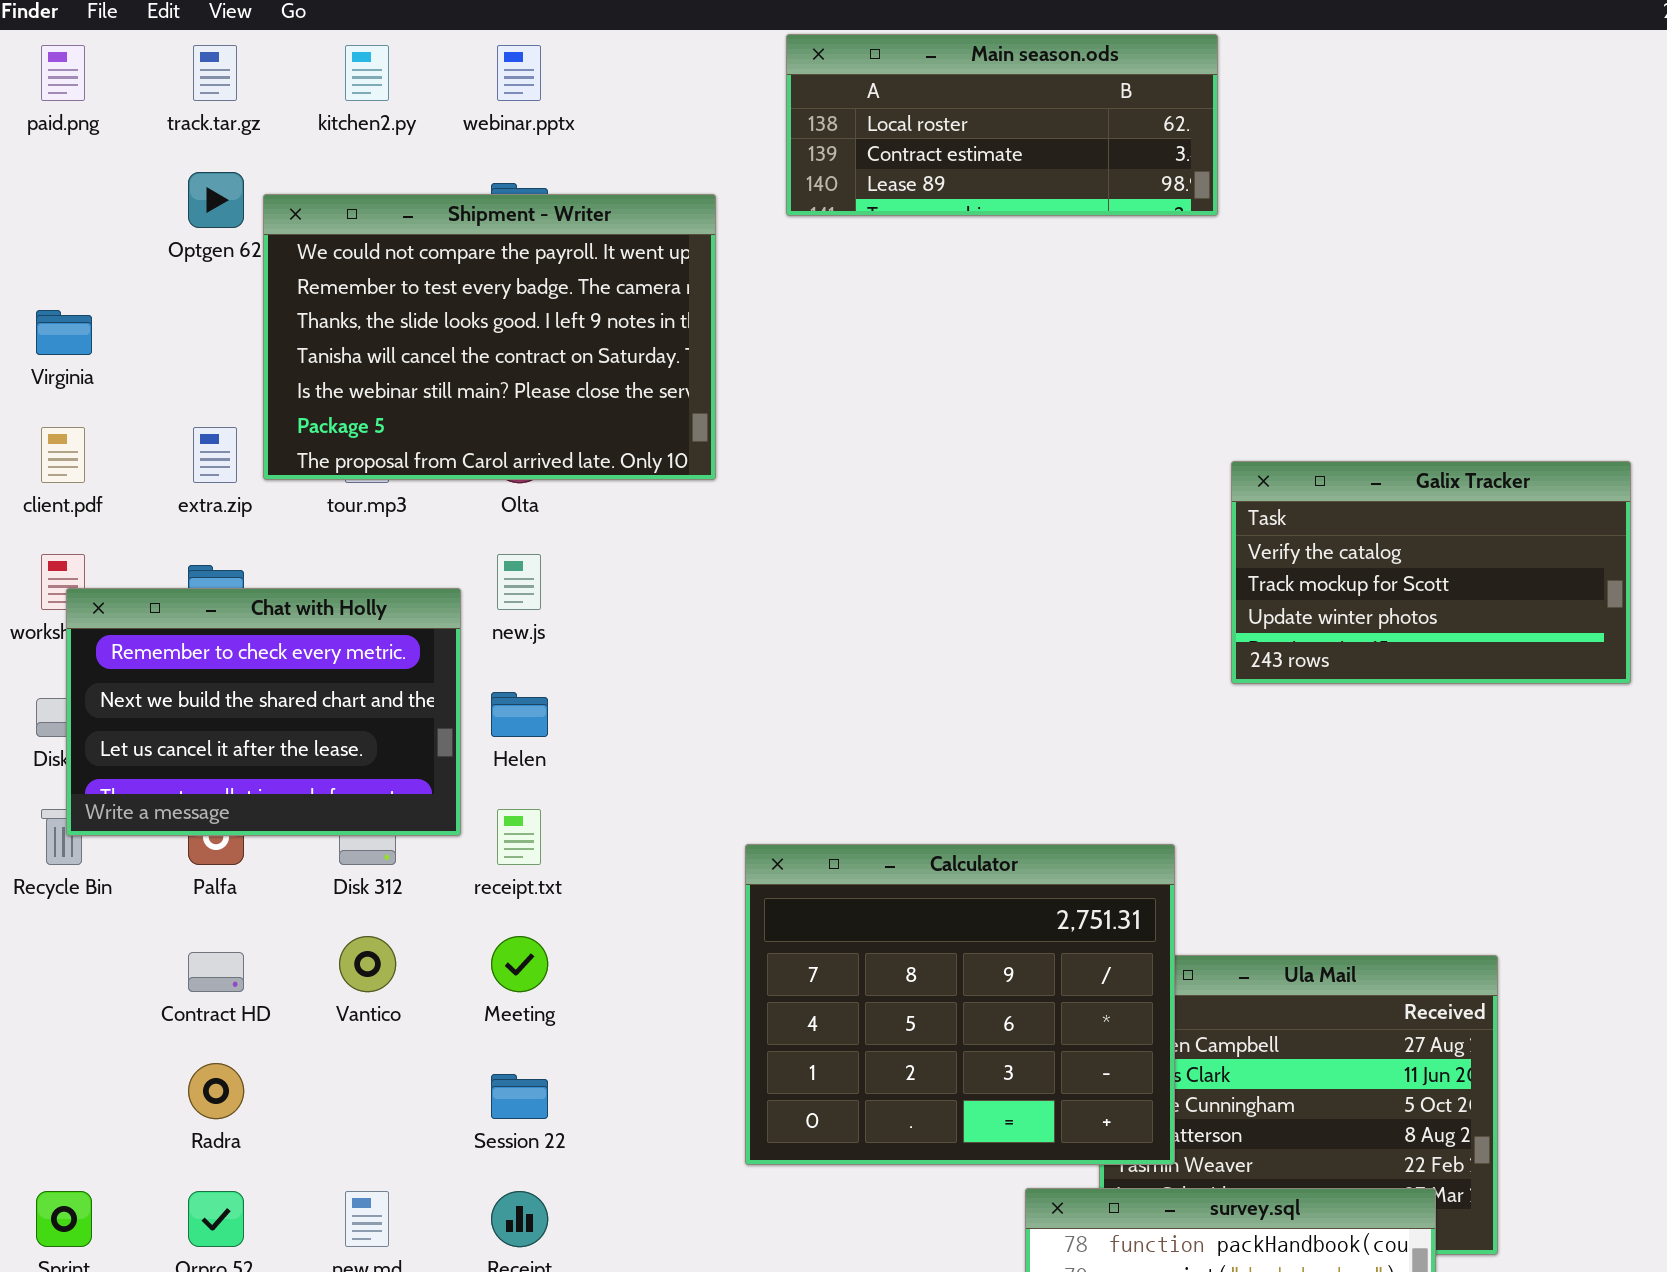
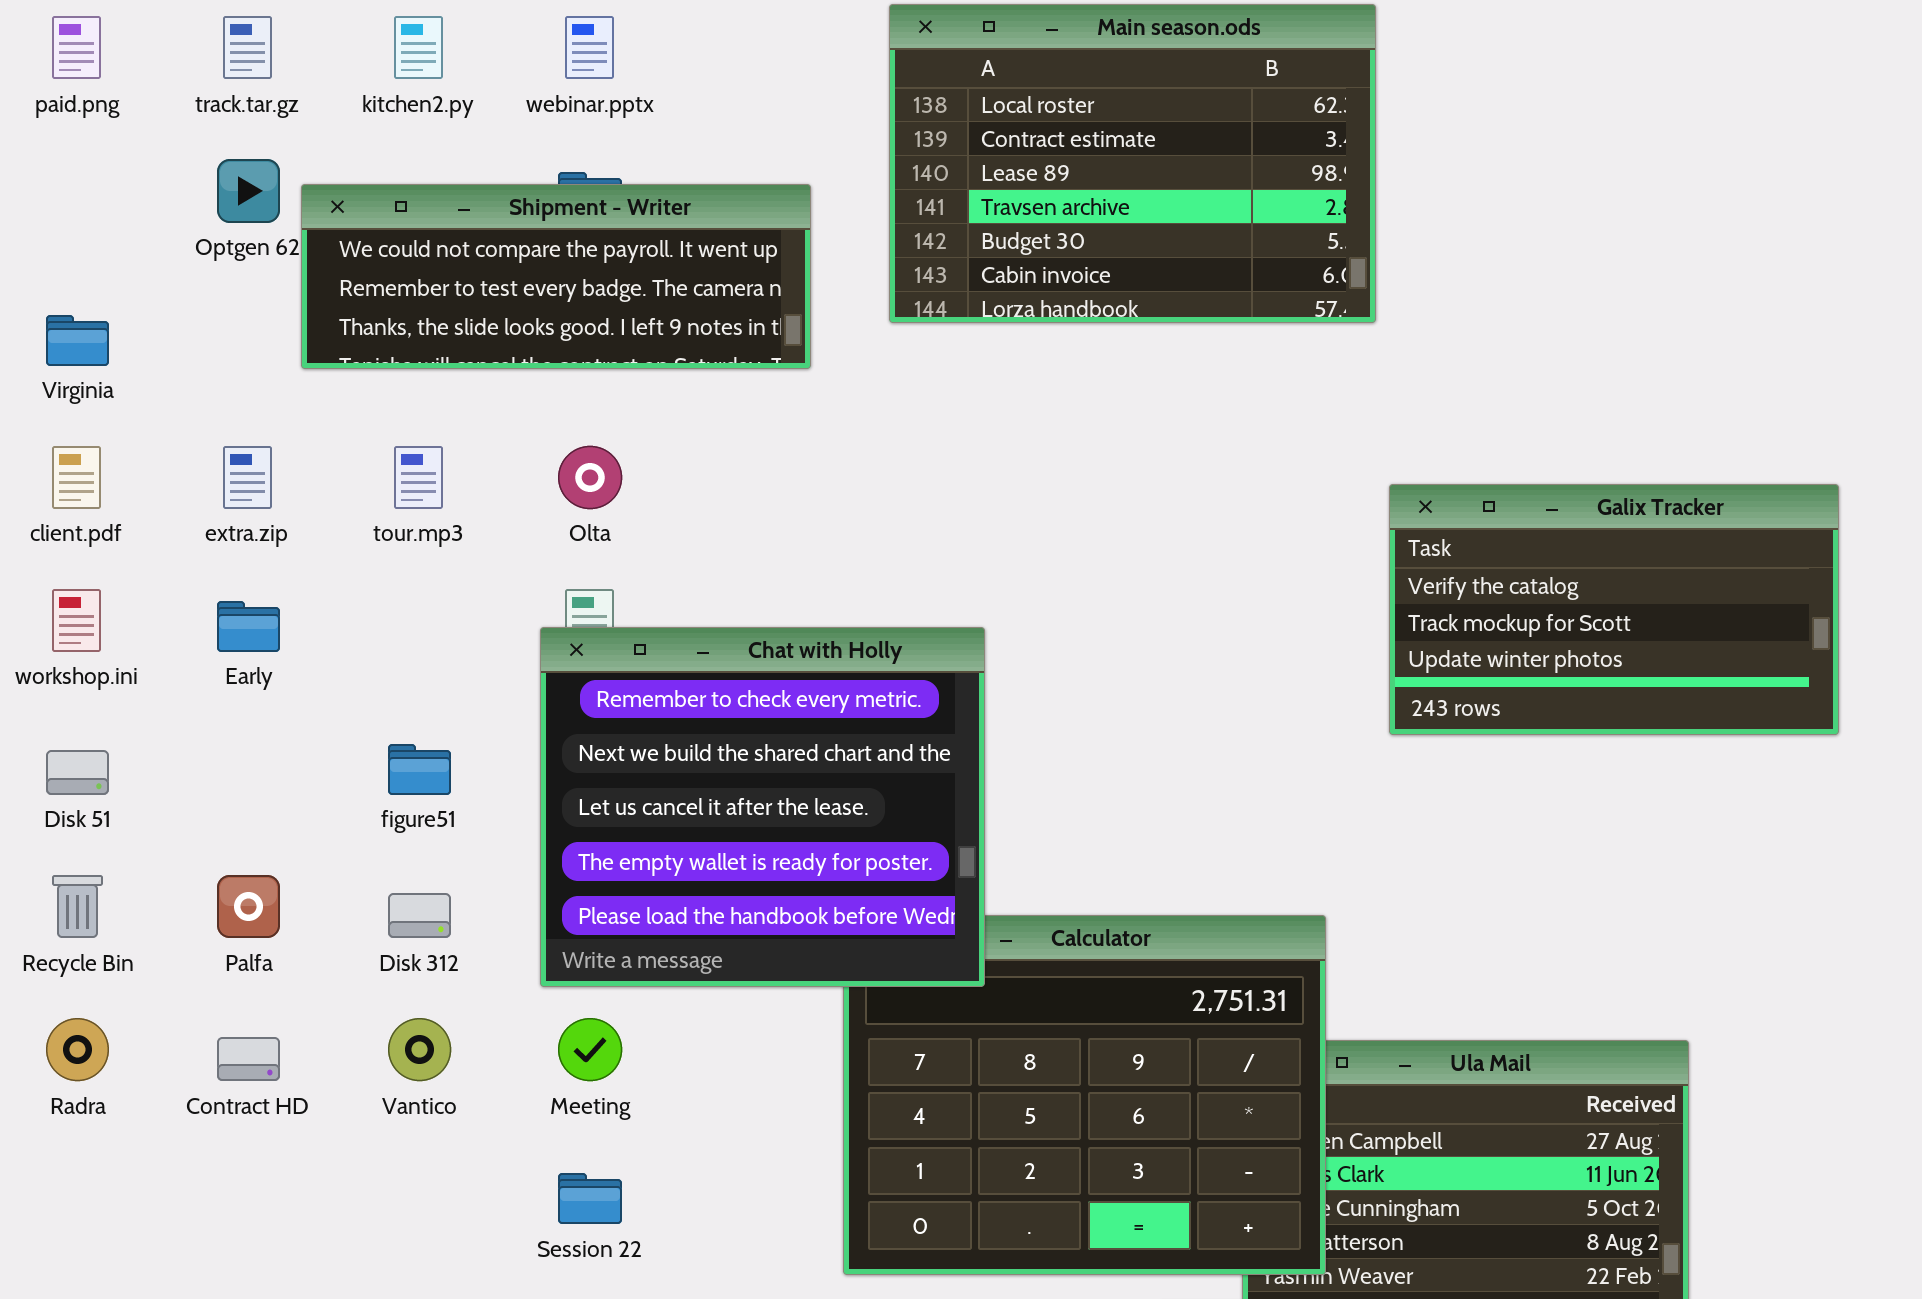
Main season.ods: [786,34,1218,216] -> [889,4,1376,323], resized
Shipment - Writer: [263,194,716,480] -> [301,184,811,369], resized
Chat with Holly: [66,588,461,836] -> [540,627,985,987], moved, resized
Radra: [188,1063,244,1119] -> [46,1018,109,1081], moved

